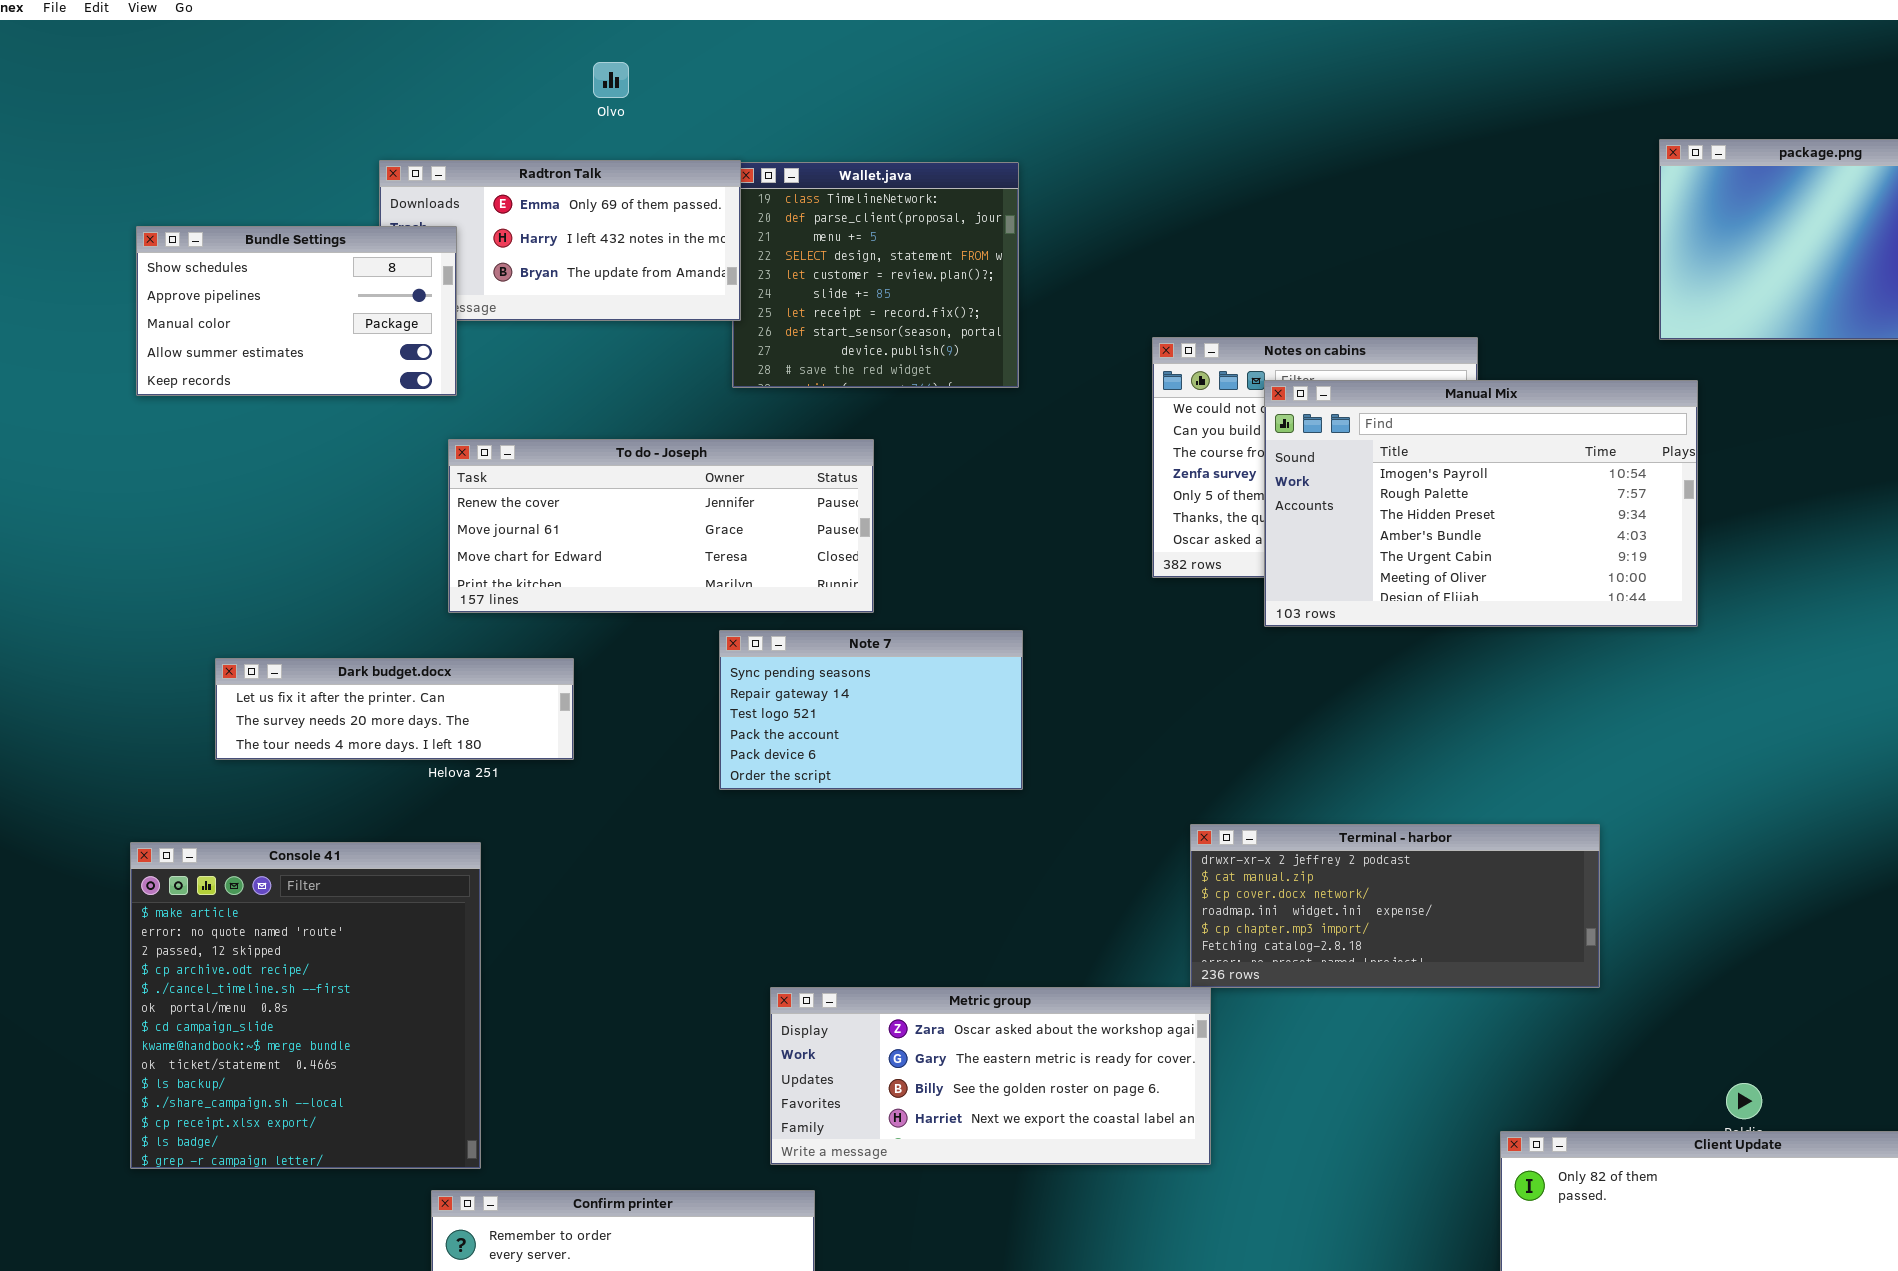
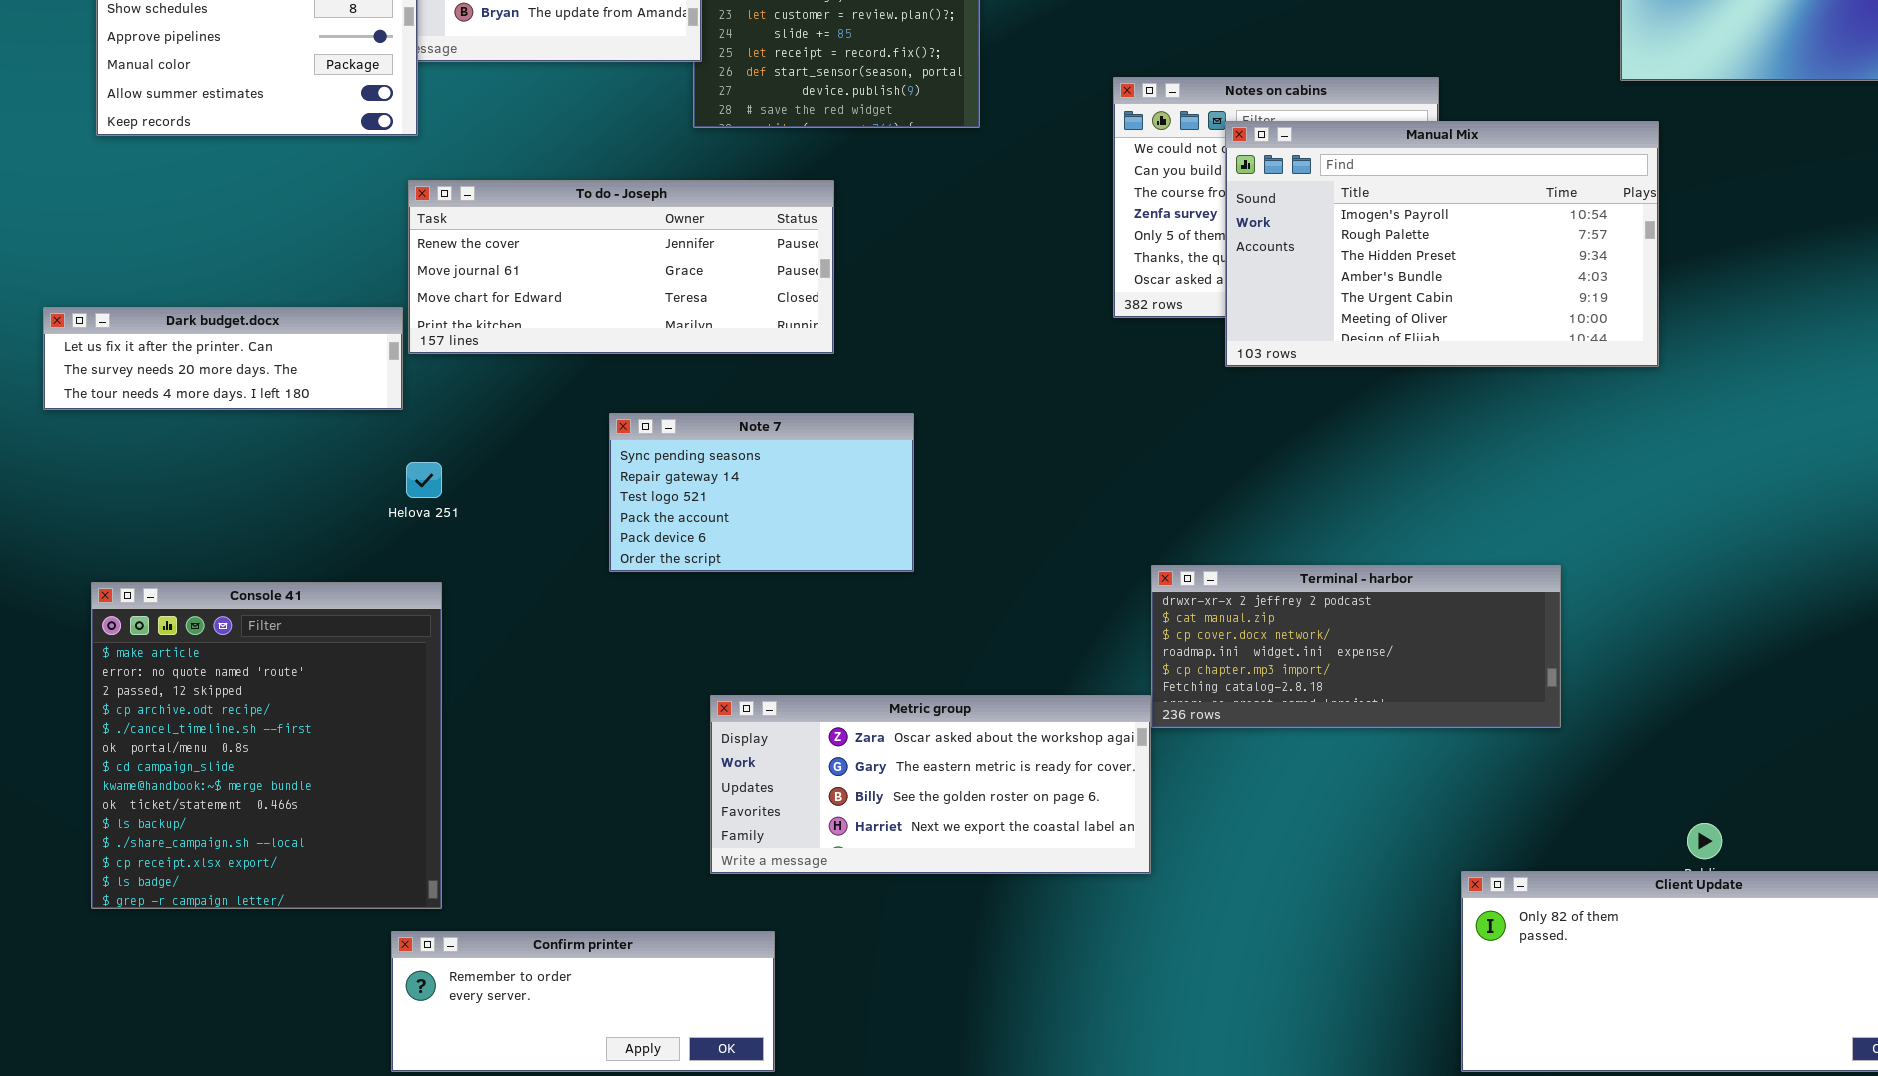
Note 7: [719,630,1023,790] -> [609,413,914,572], moved
Dark budget.docx: [215,658,574,760] -> [43,307,403,410], moved
Metric group: [770,987,1211,1165] -> [710,695,1151,874], moved

